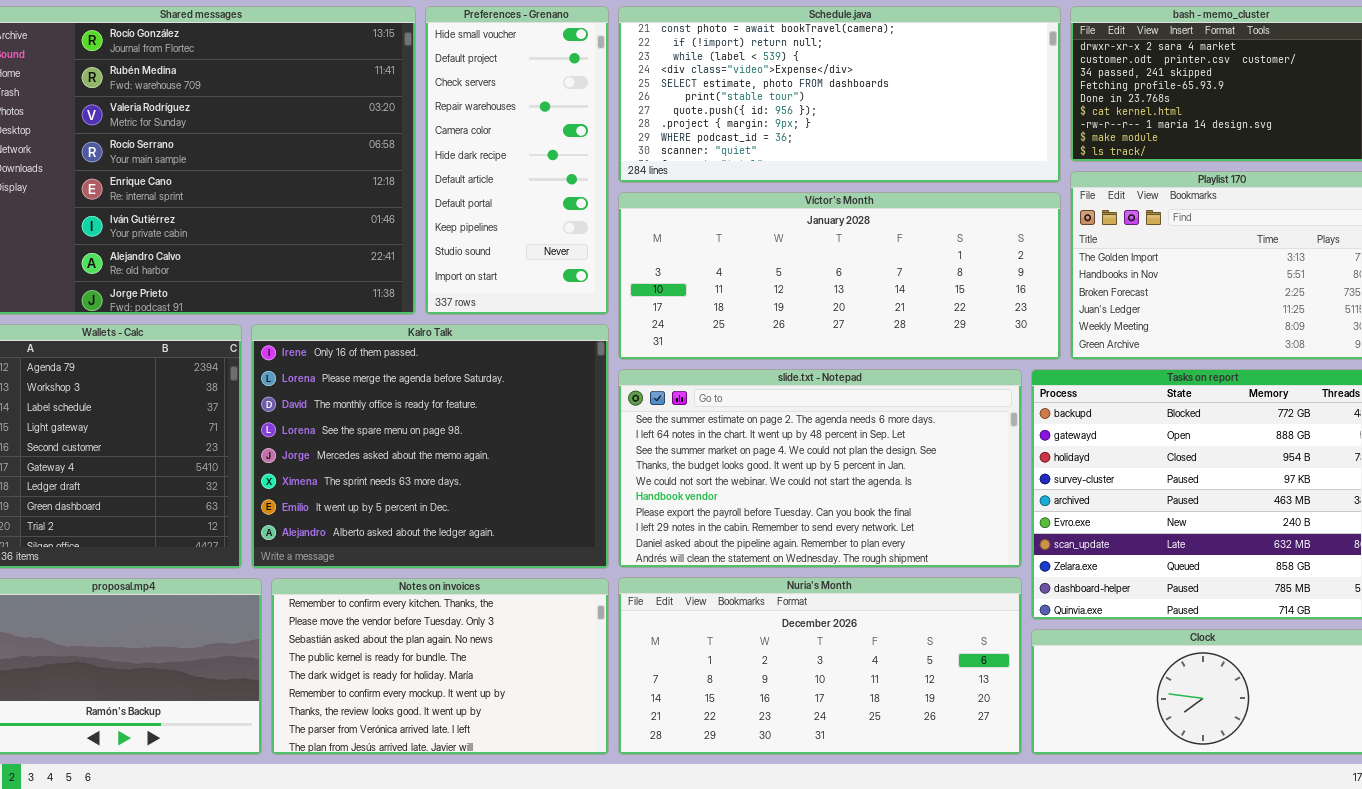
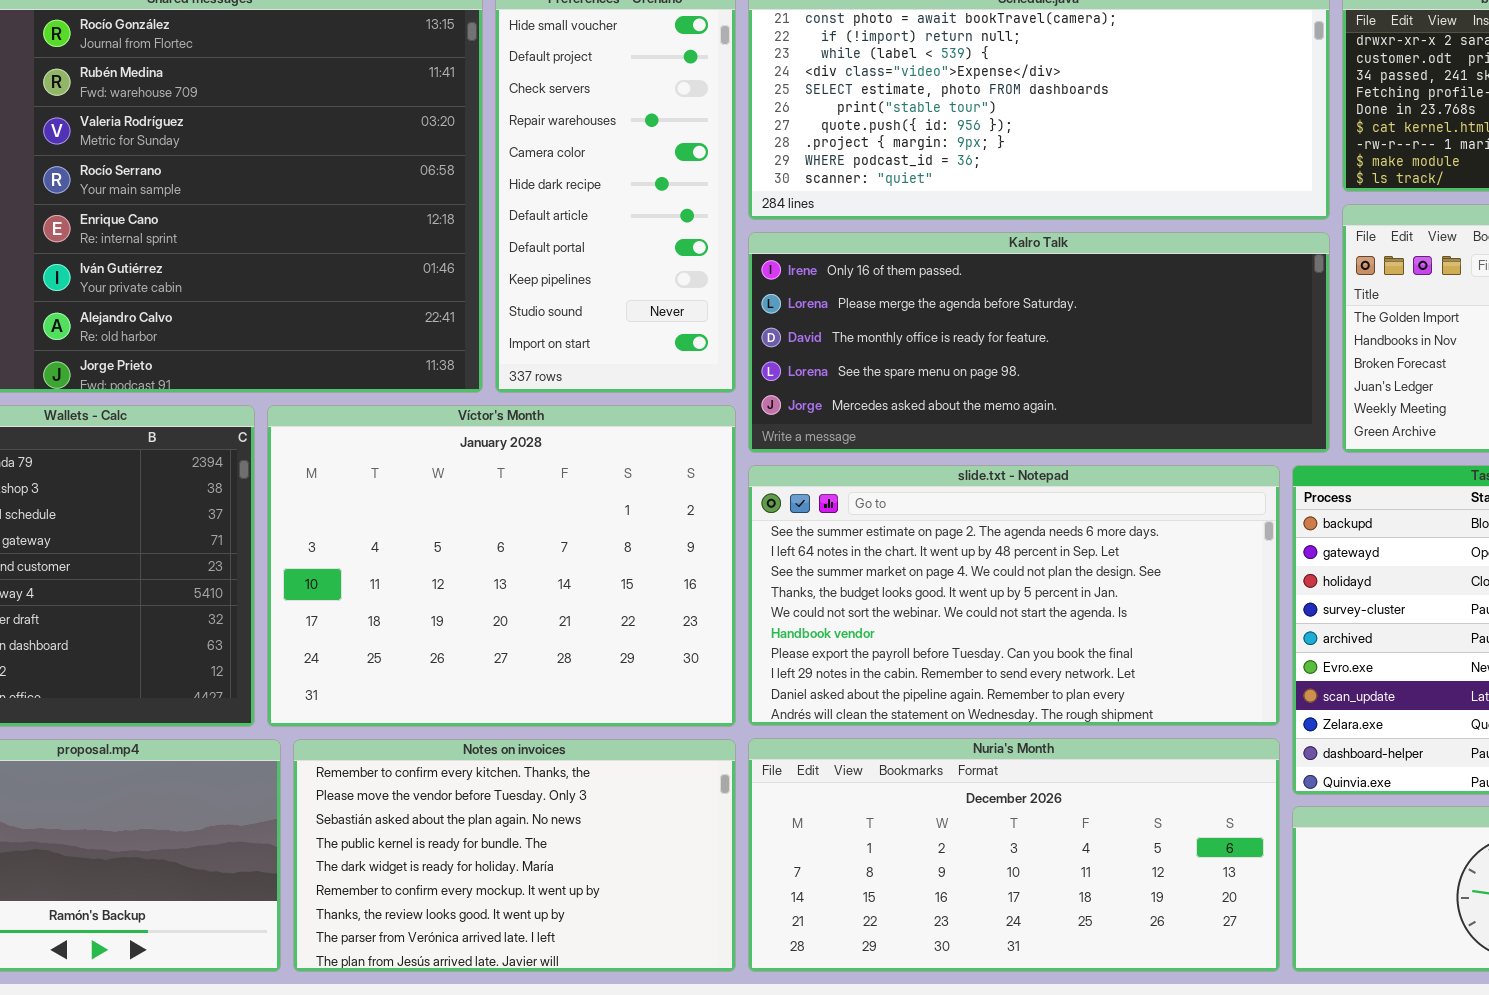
Víctor's Month: [618,192,1061,360] -> [267,405,736,727], moved, resized
Kalro Talk: [251,324,609,569] -> [748,232,1330,453], moved, resized

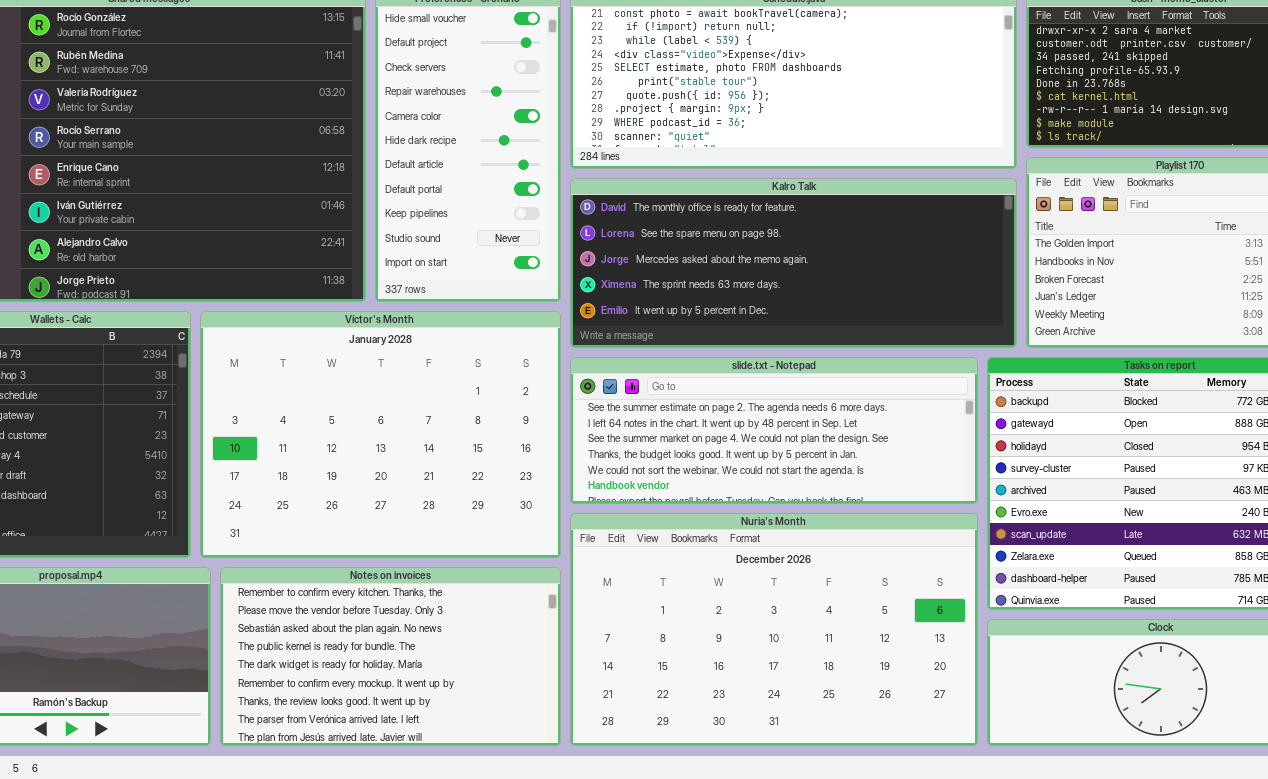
Kalro Talk: [748,232,1330,453] -> [570,178,1017,348], scrolled down 2 rows
slide.txt - Notepad: [748,465,1280,726] -> [570,357,978,504], resized
Nuria's Month: [748,738,1280,972] -> [570,513,978,746], resized

